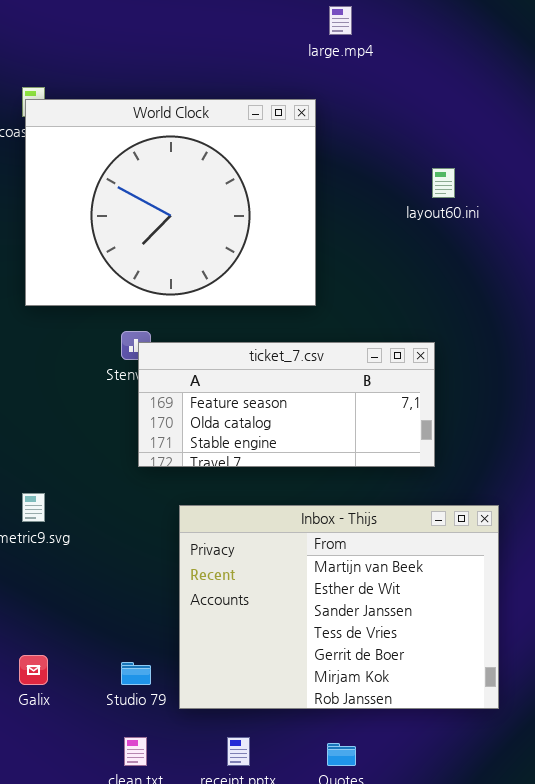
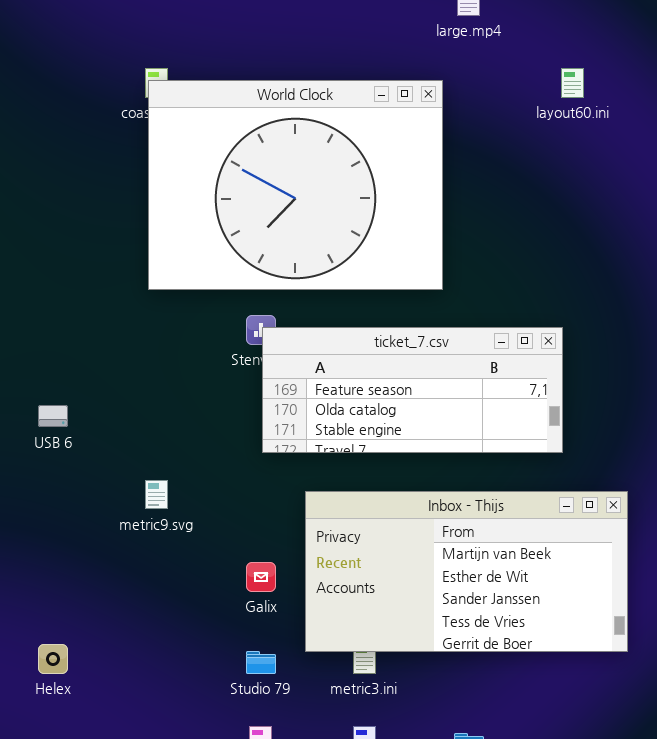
layout60.ini: [432,168,455,198] -> [561,68,584,98], moved
Inbox - Thijs: [179,505,499,709] -> [305,491,628,652], resized
Galix: [19,655,48,685] -> [246,562,276,592], moved

